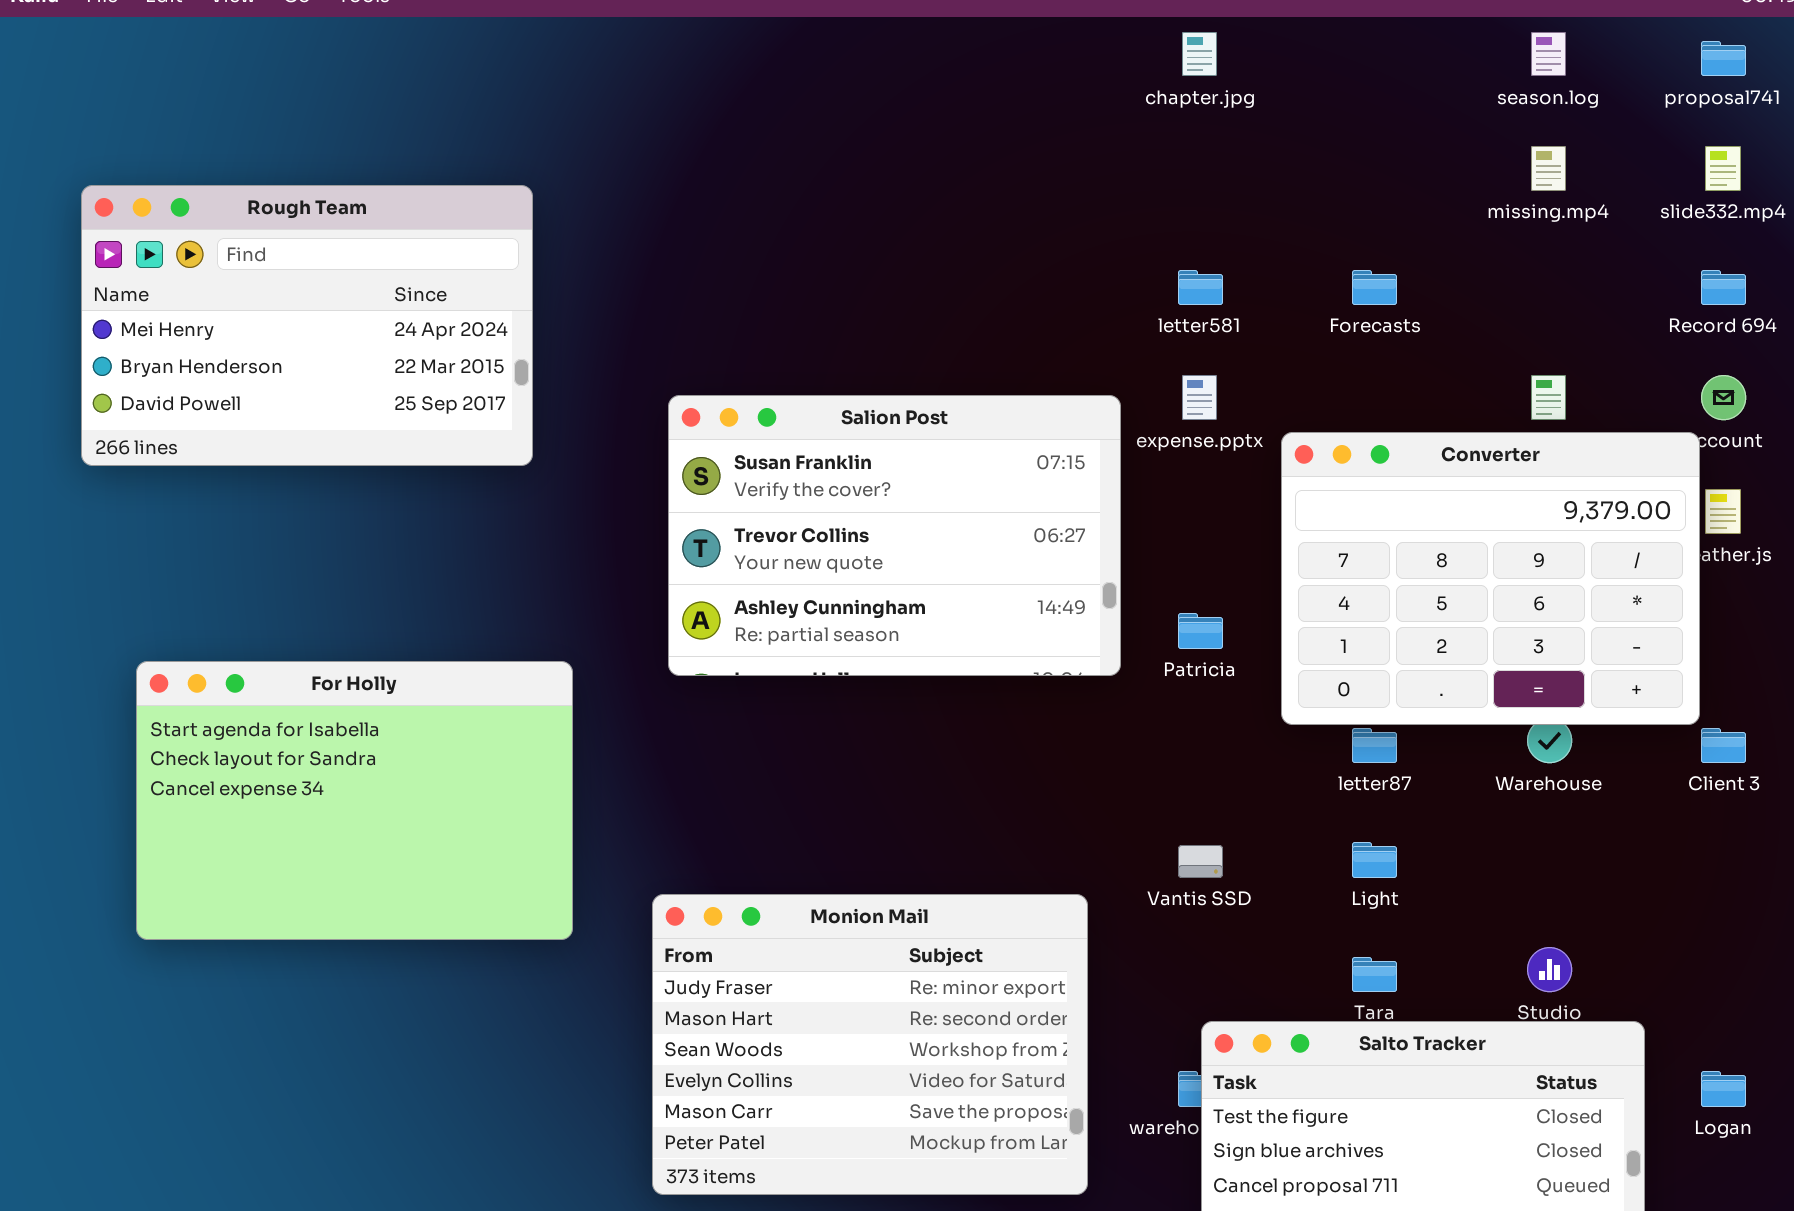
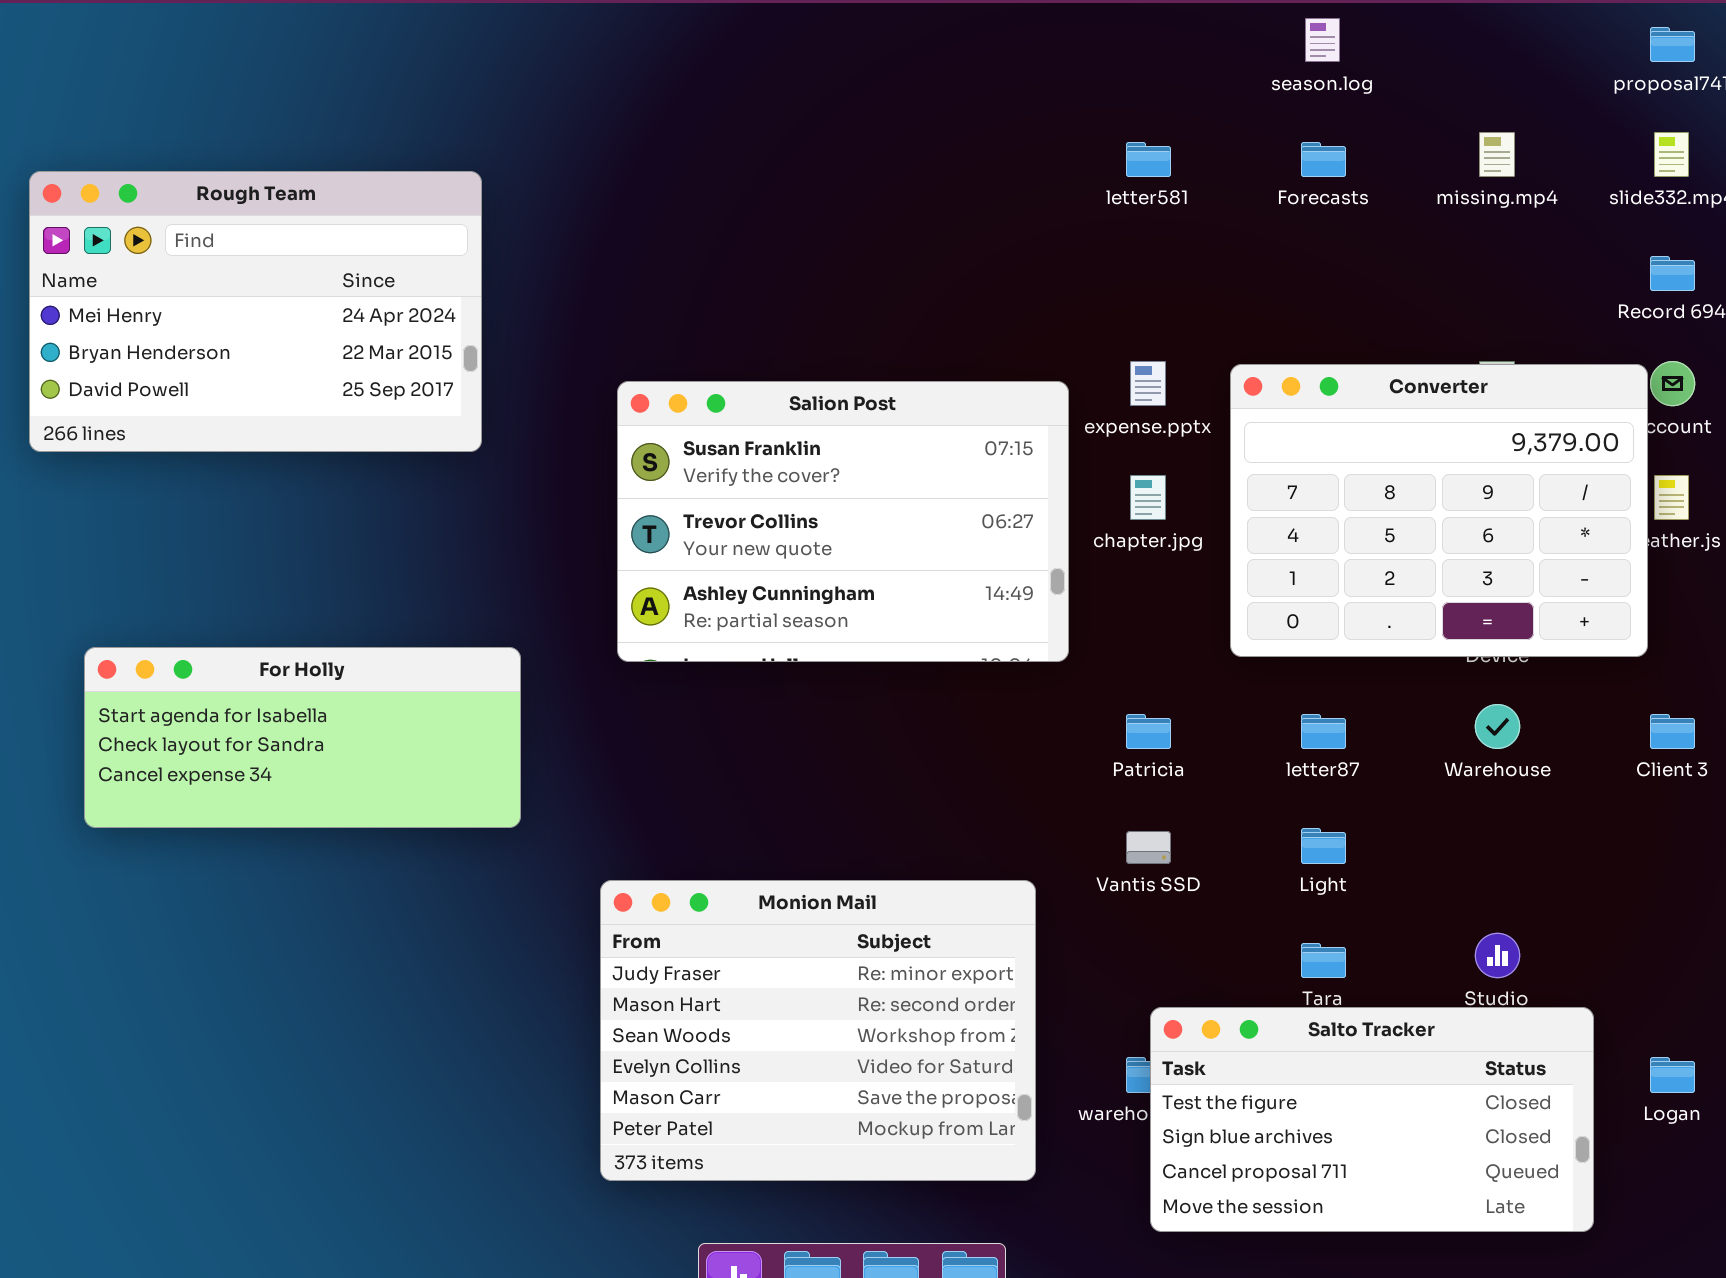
chapter.jpg: [1182,32,1217,76] -> [1130,475,1166,520], moved
season.log: [1531,32,1566,76] -> [1305,18,1340,62], moved
letter581: [1178,270,1223,305] -> [1126,142,1171,177], moved
Forecasts: [1352,270,1397,305] -> [1301,142,1346,177], moved
Converter: [1281,432,1700,725] -> [1230,364,1648,657], moved
Patricia: [1178,613,1223,649] -> [1126,714,1171,749], moved
For Holly: [136,661,573,940] -> [84,647,521,828], resized

